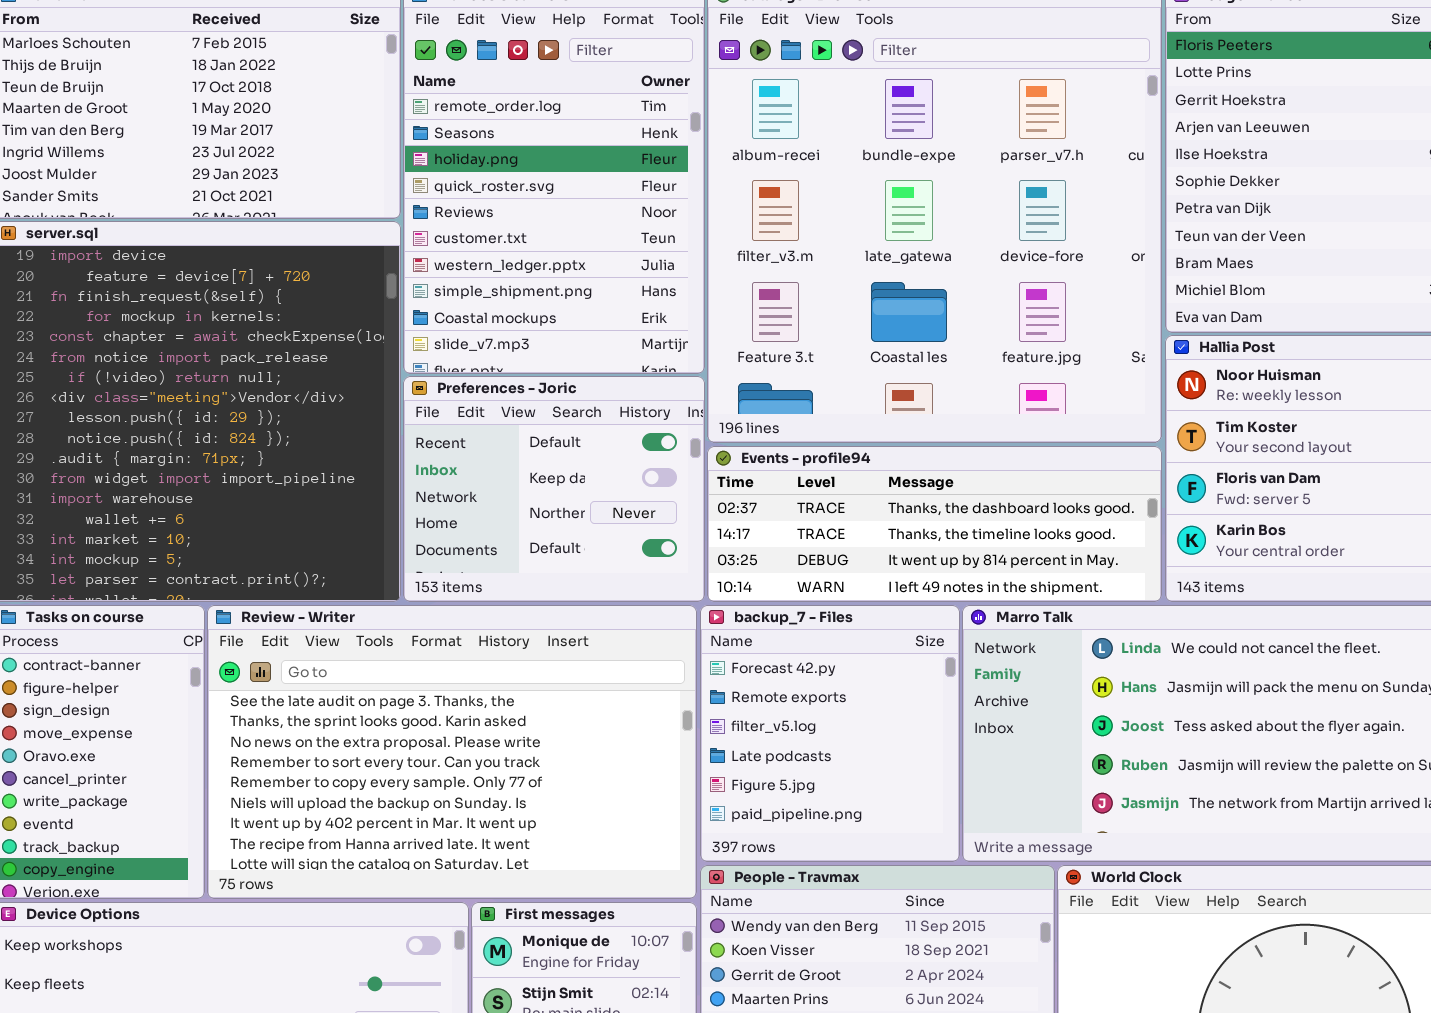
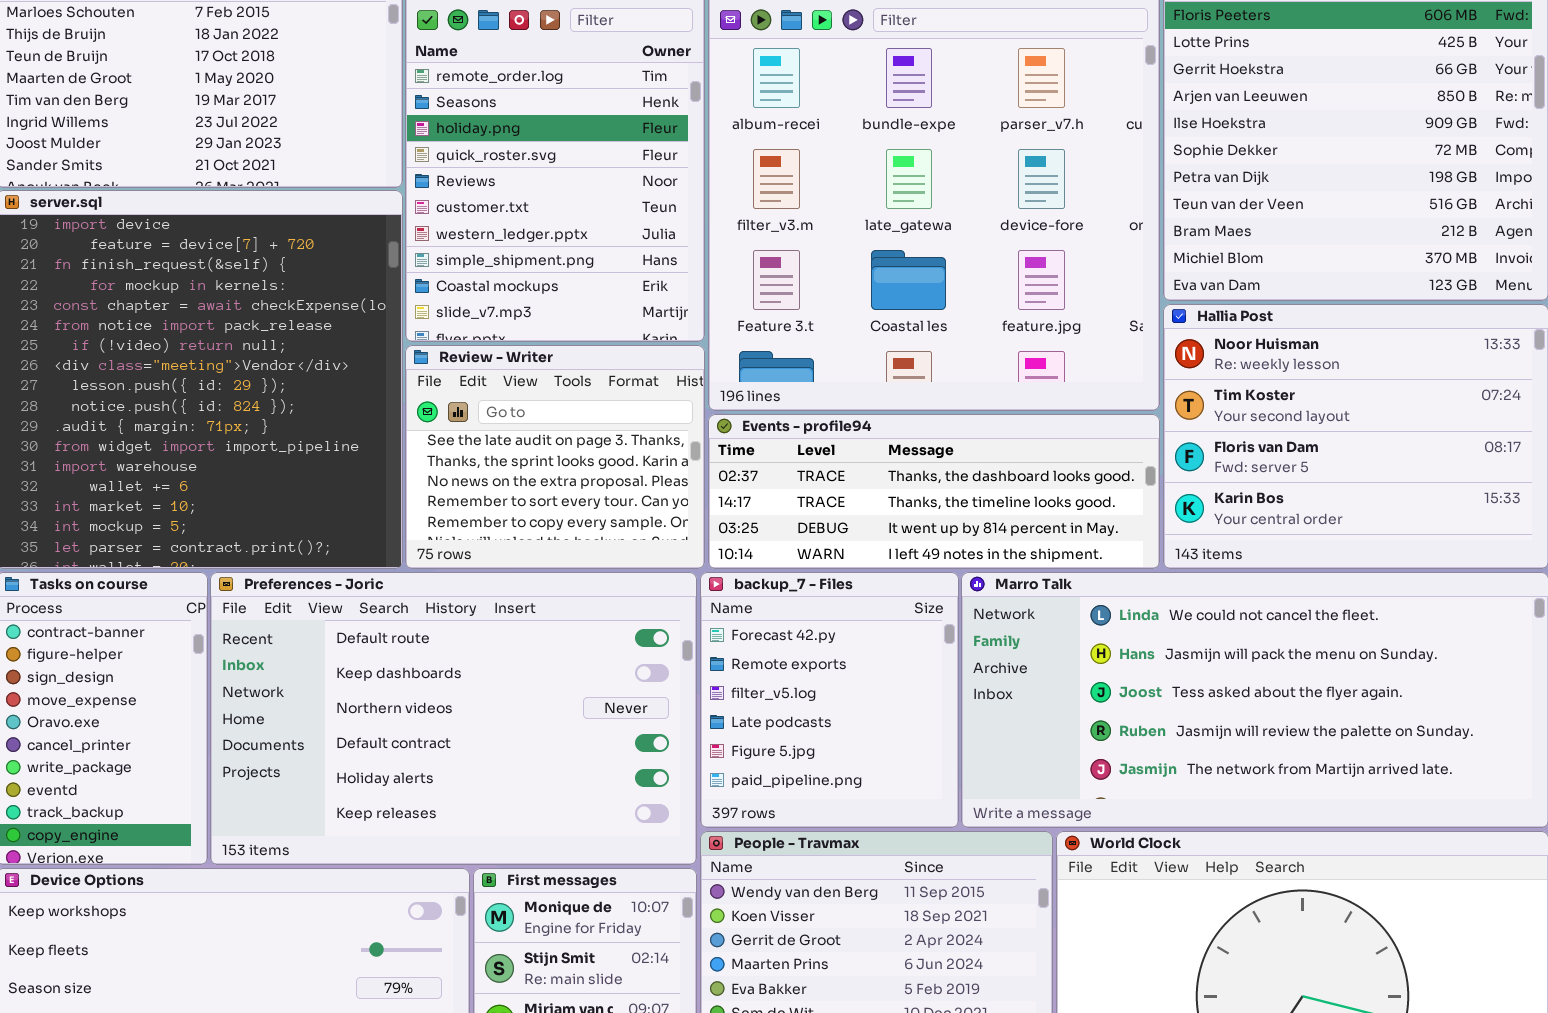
Preferences - Joric: [403,376,705,602] -> [210,572,697,865], moved, resized
Review - Writer: [207,605,697,899] -> [405,345,705,569], moved, resized

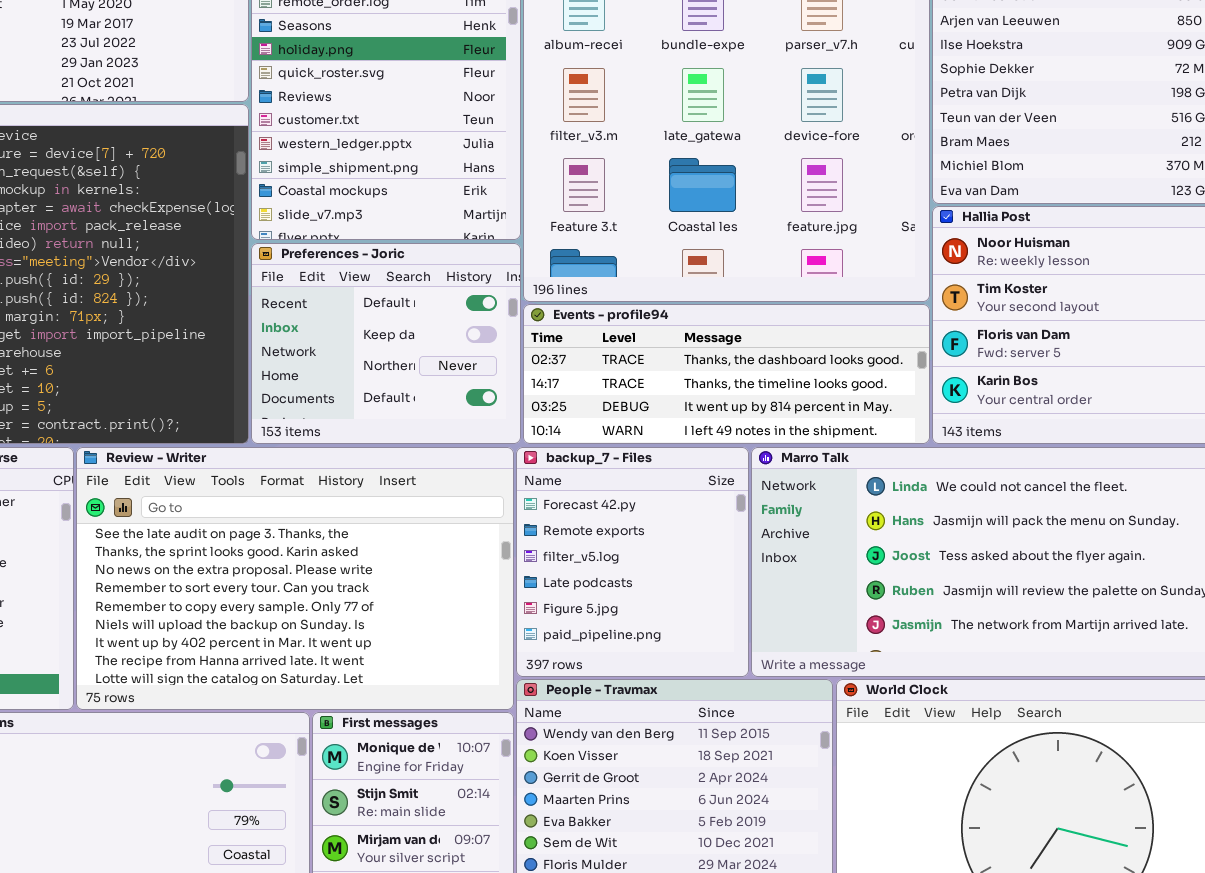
Review - Writer: [405,345,705,569] -> [76,447,514,710], moved, resized
Preferences - Joric: [210,572,697,865] -> [251,243,521,444], moved, resized

